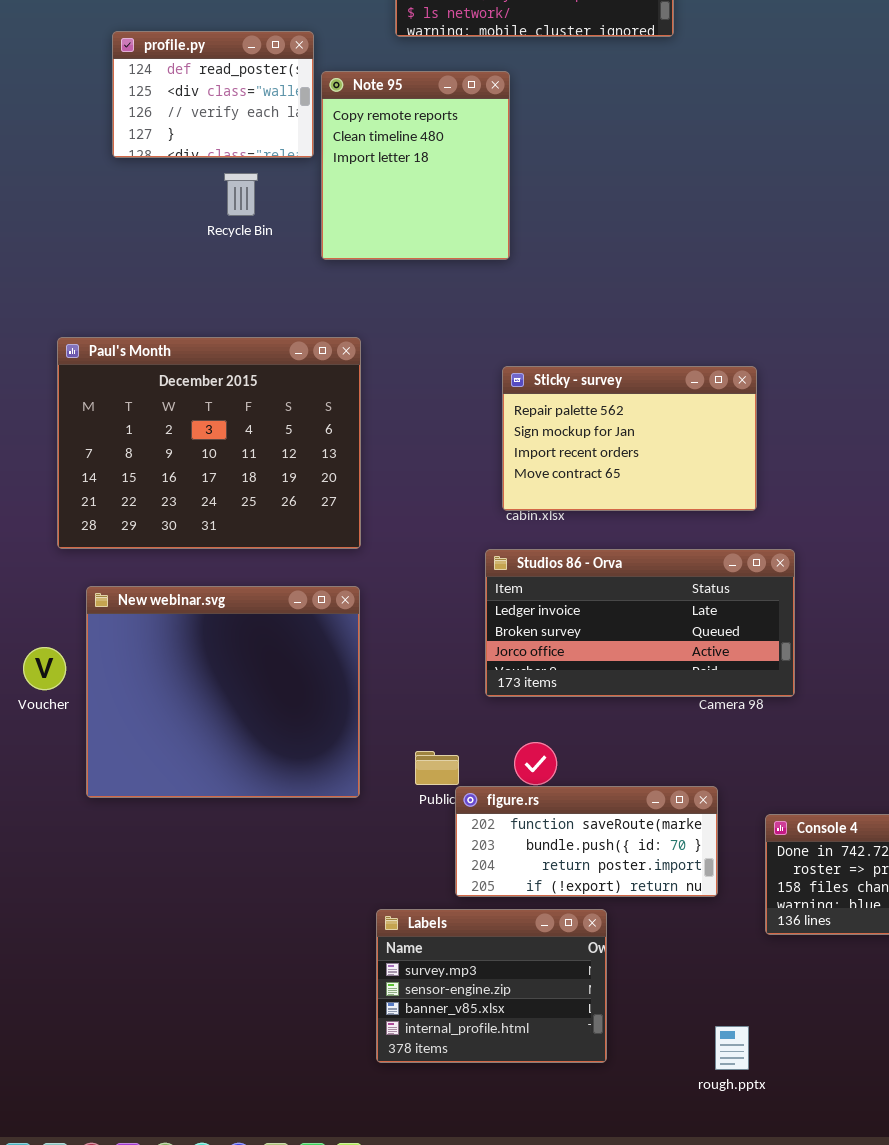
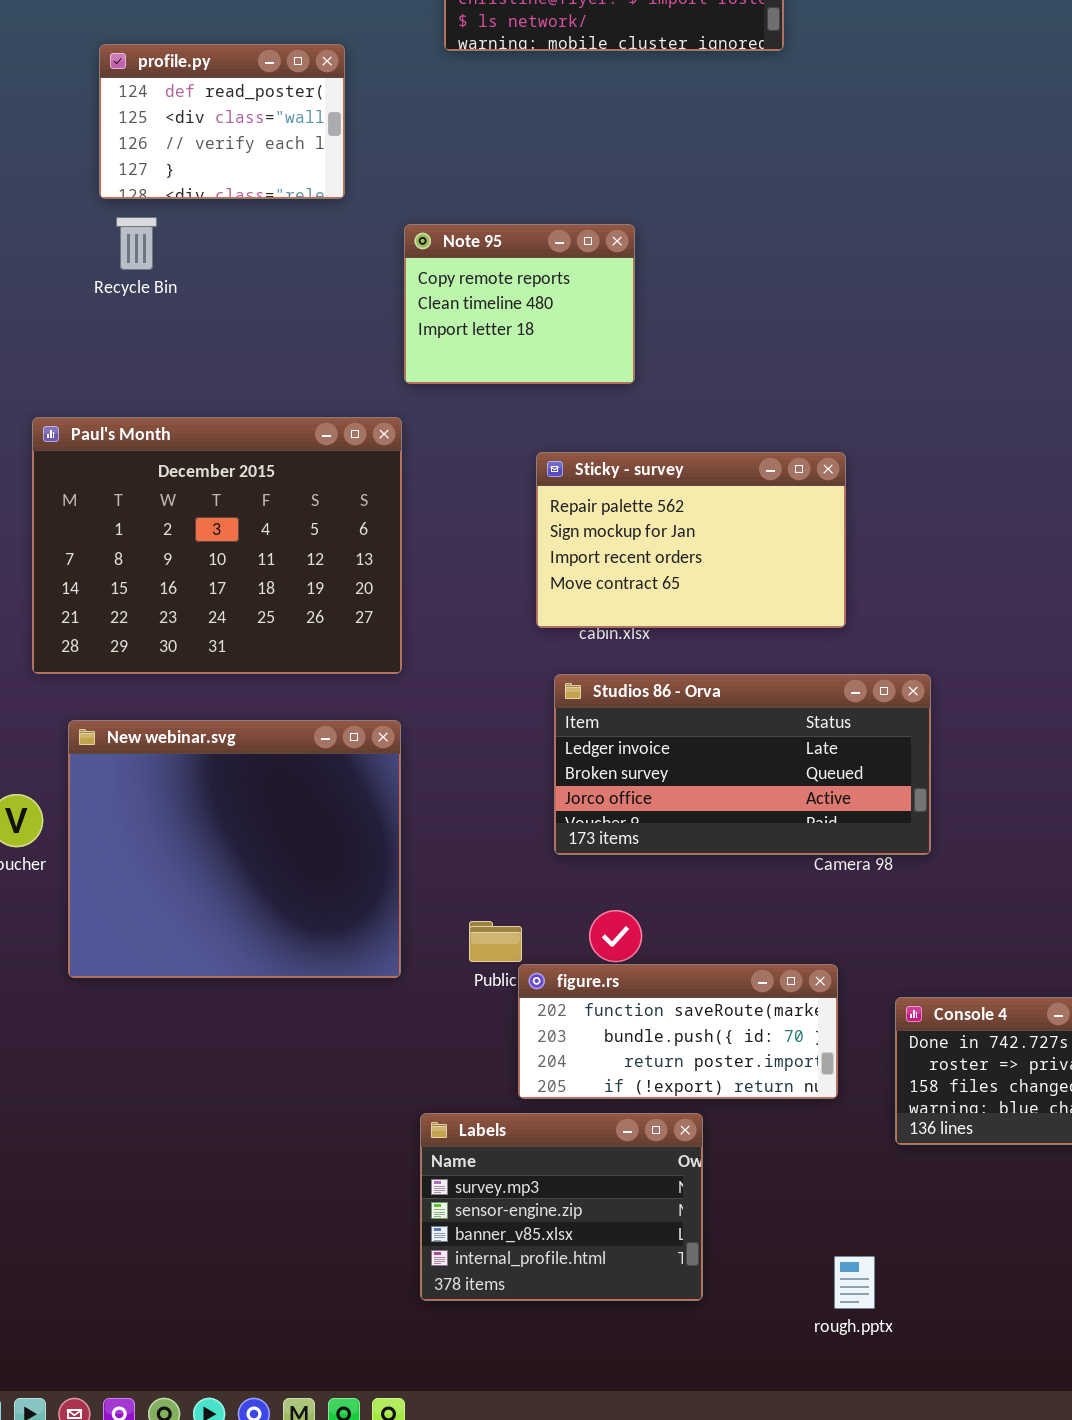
Note 95: [321,71,510,260] -> [404,224,635,384], moved, resized
Recycle Bin: [224,173,258,216] -> [116,217,157,270], moved
Sticky - survey: [502,366,757,511] -> [536,452,846,628], moved

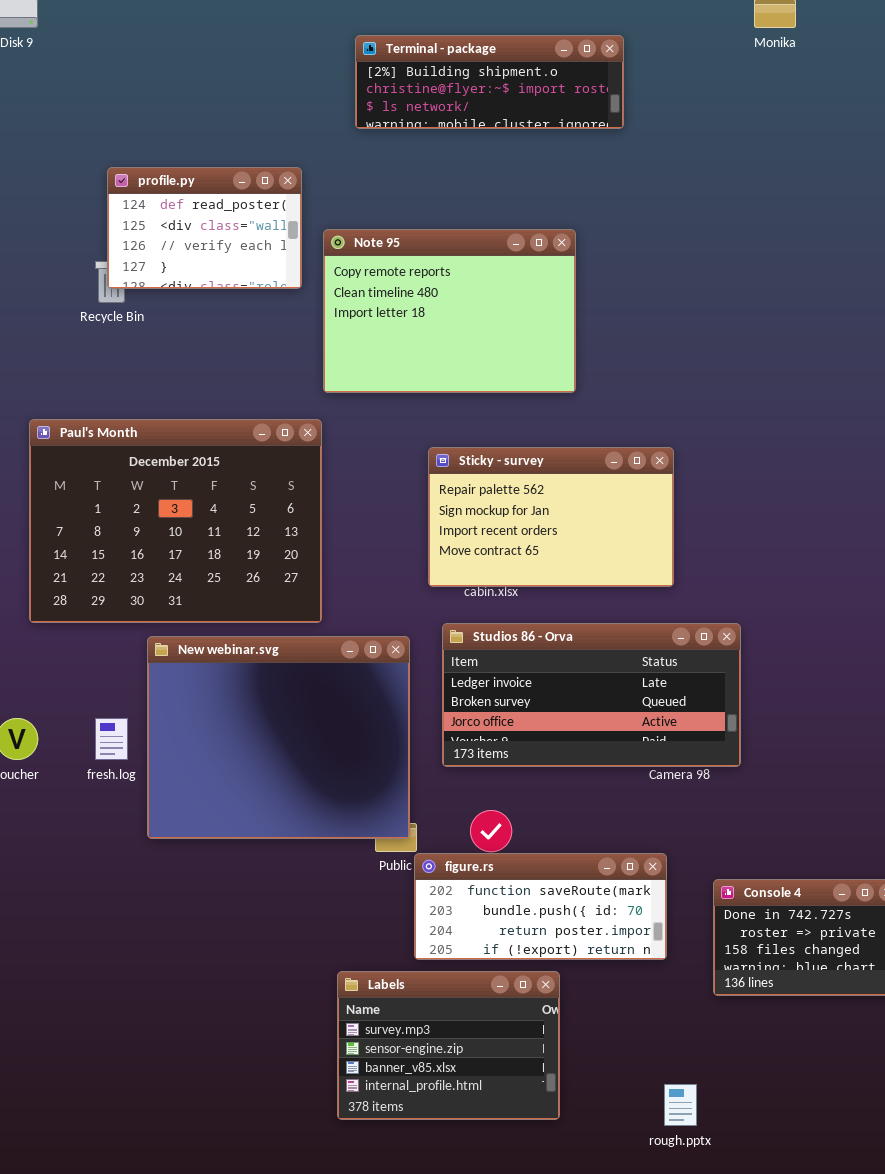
profile.py: [99,44,345,199] -> [107,167,302,289], moved
Note 95: [404,224,635,384] -> [323,229,576,393], resized
New webinar.svg: [68,720,401,978] -> [147,636,410,839], moved

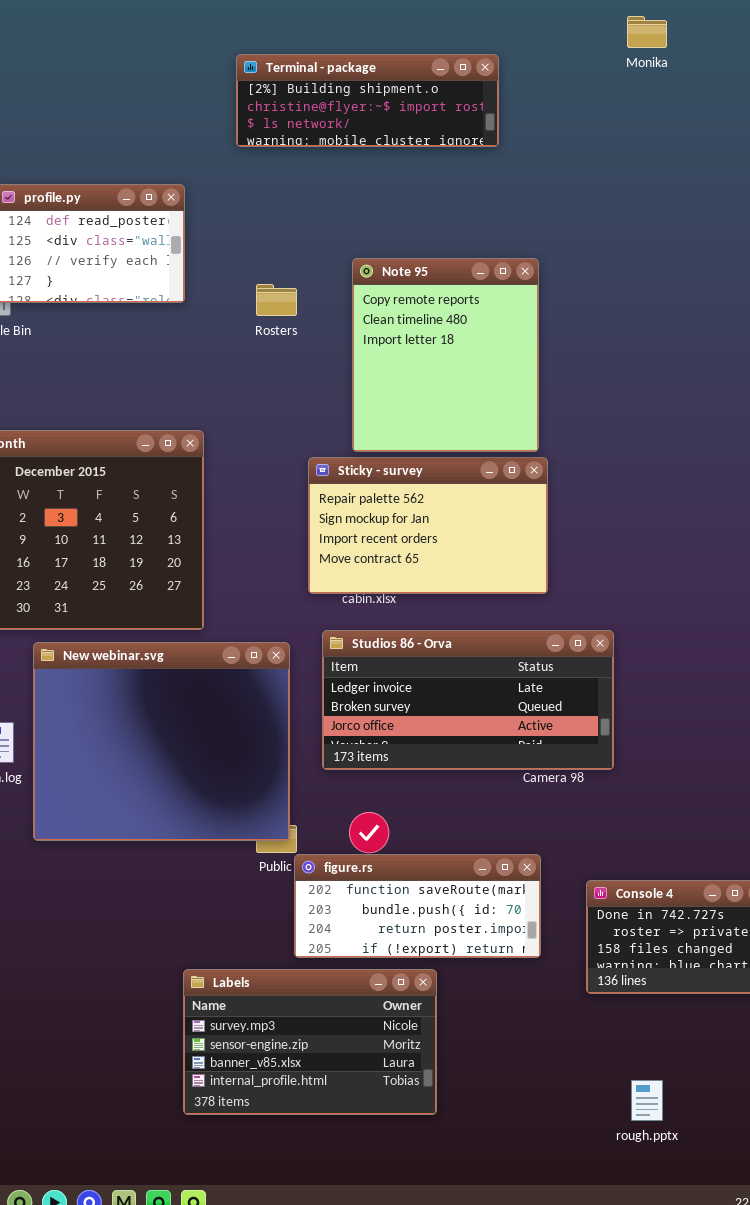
Note 95: [323,229,576,393] -> [352,258,539,452], moved, resized
Labels: [337,971,560,1120] -> [183,969,437,1115], resized
rough.pptx: [664,1084,697,1126] -> [631,1080,663,1121], moved

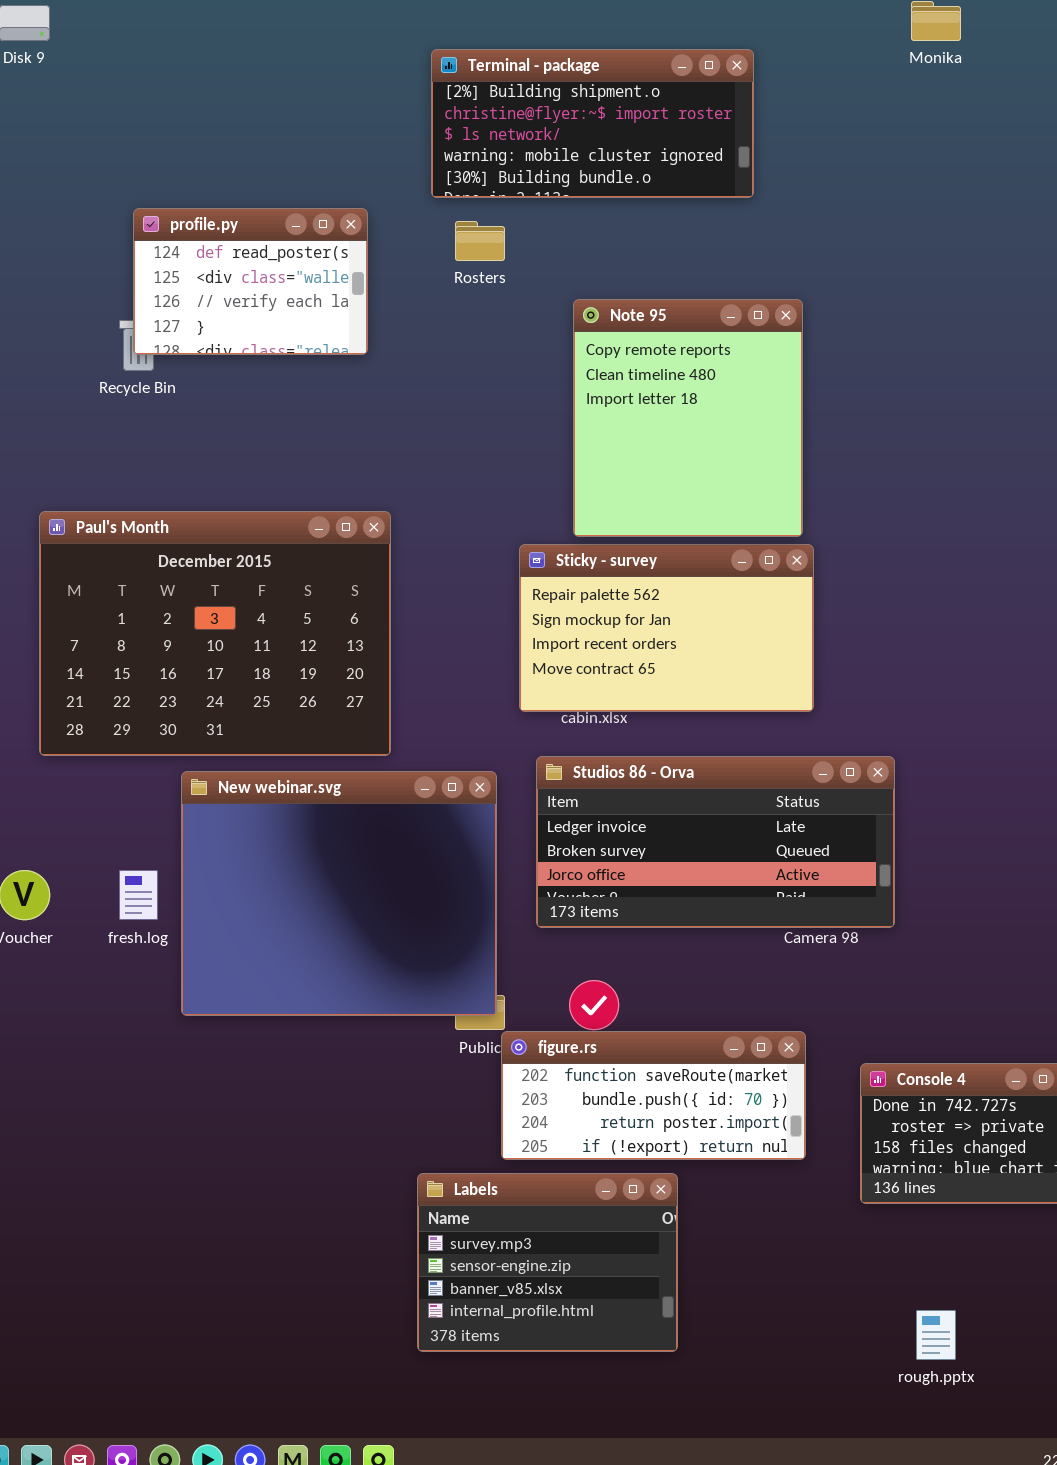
Terminal - package: [236,54,499,147] -> [431,49,754,198], resized
Rosters: [256,284,297,316] -> [455,221,505,261], moved
Labels: [183,969,437,1115] -> [417,1173,678,1352], resized

